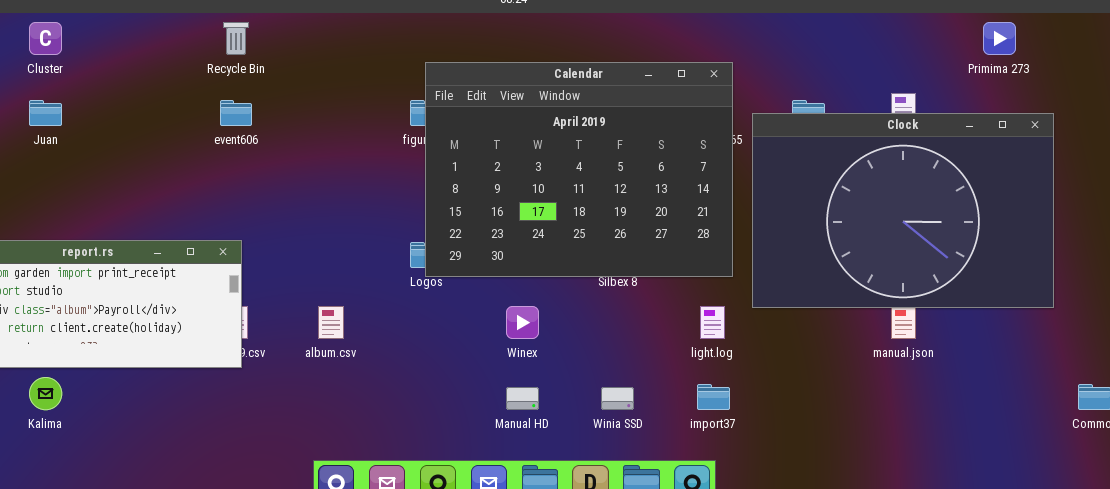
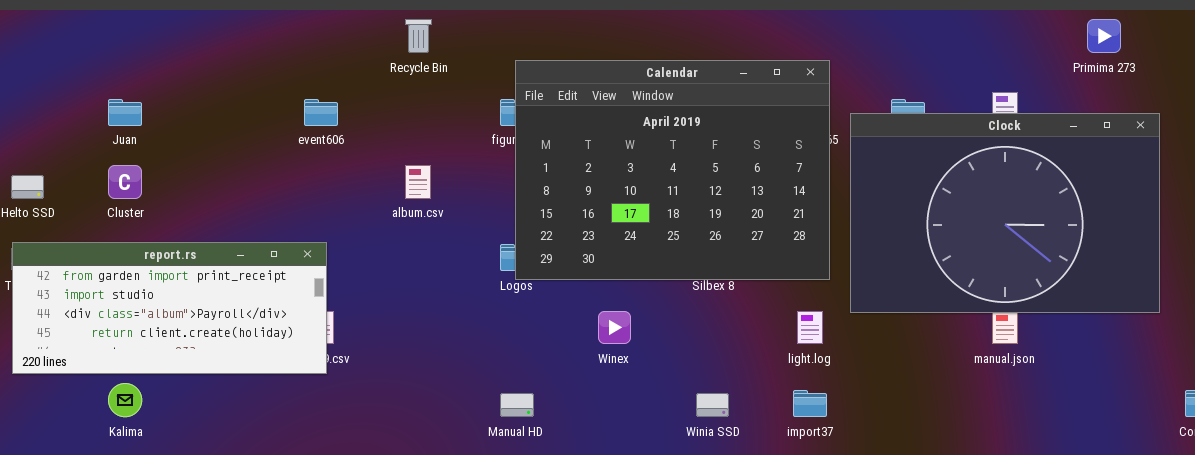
Cluster: [29,22,62,55] -> [108,165,142,199], moved
Recycle Bin: [223,22,249,55] -> [405,19,432,53], moved
album.csv: [318,306,344,339] -> [405,165,431,199], moved
Manual HD: [506,387,539,410] -> [500,393,534,417], moved

